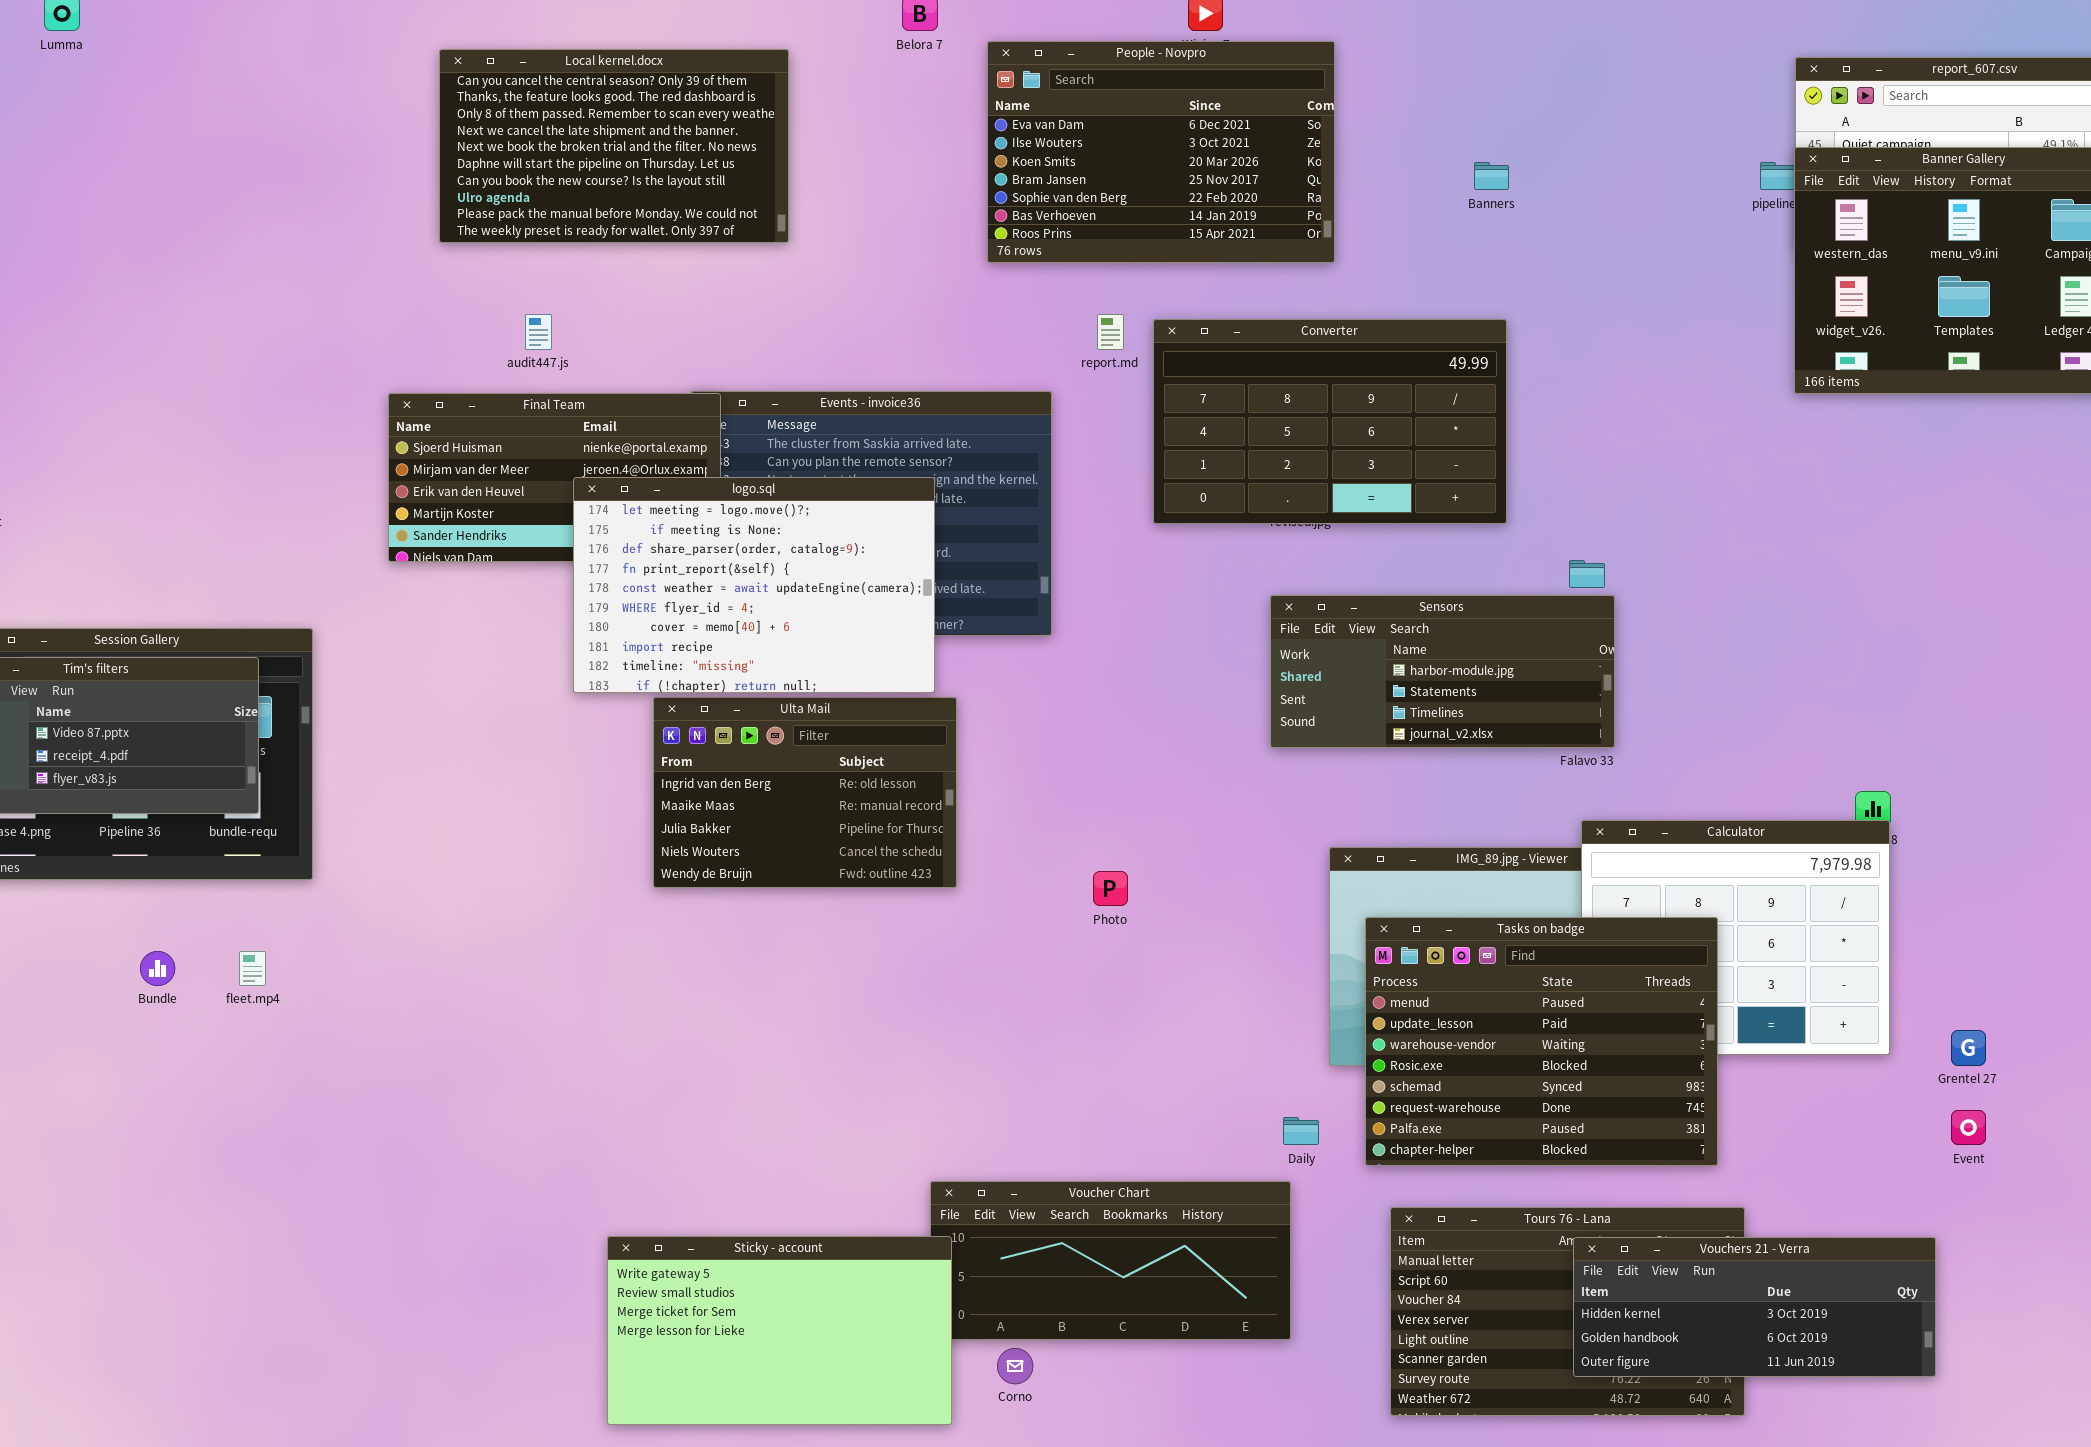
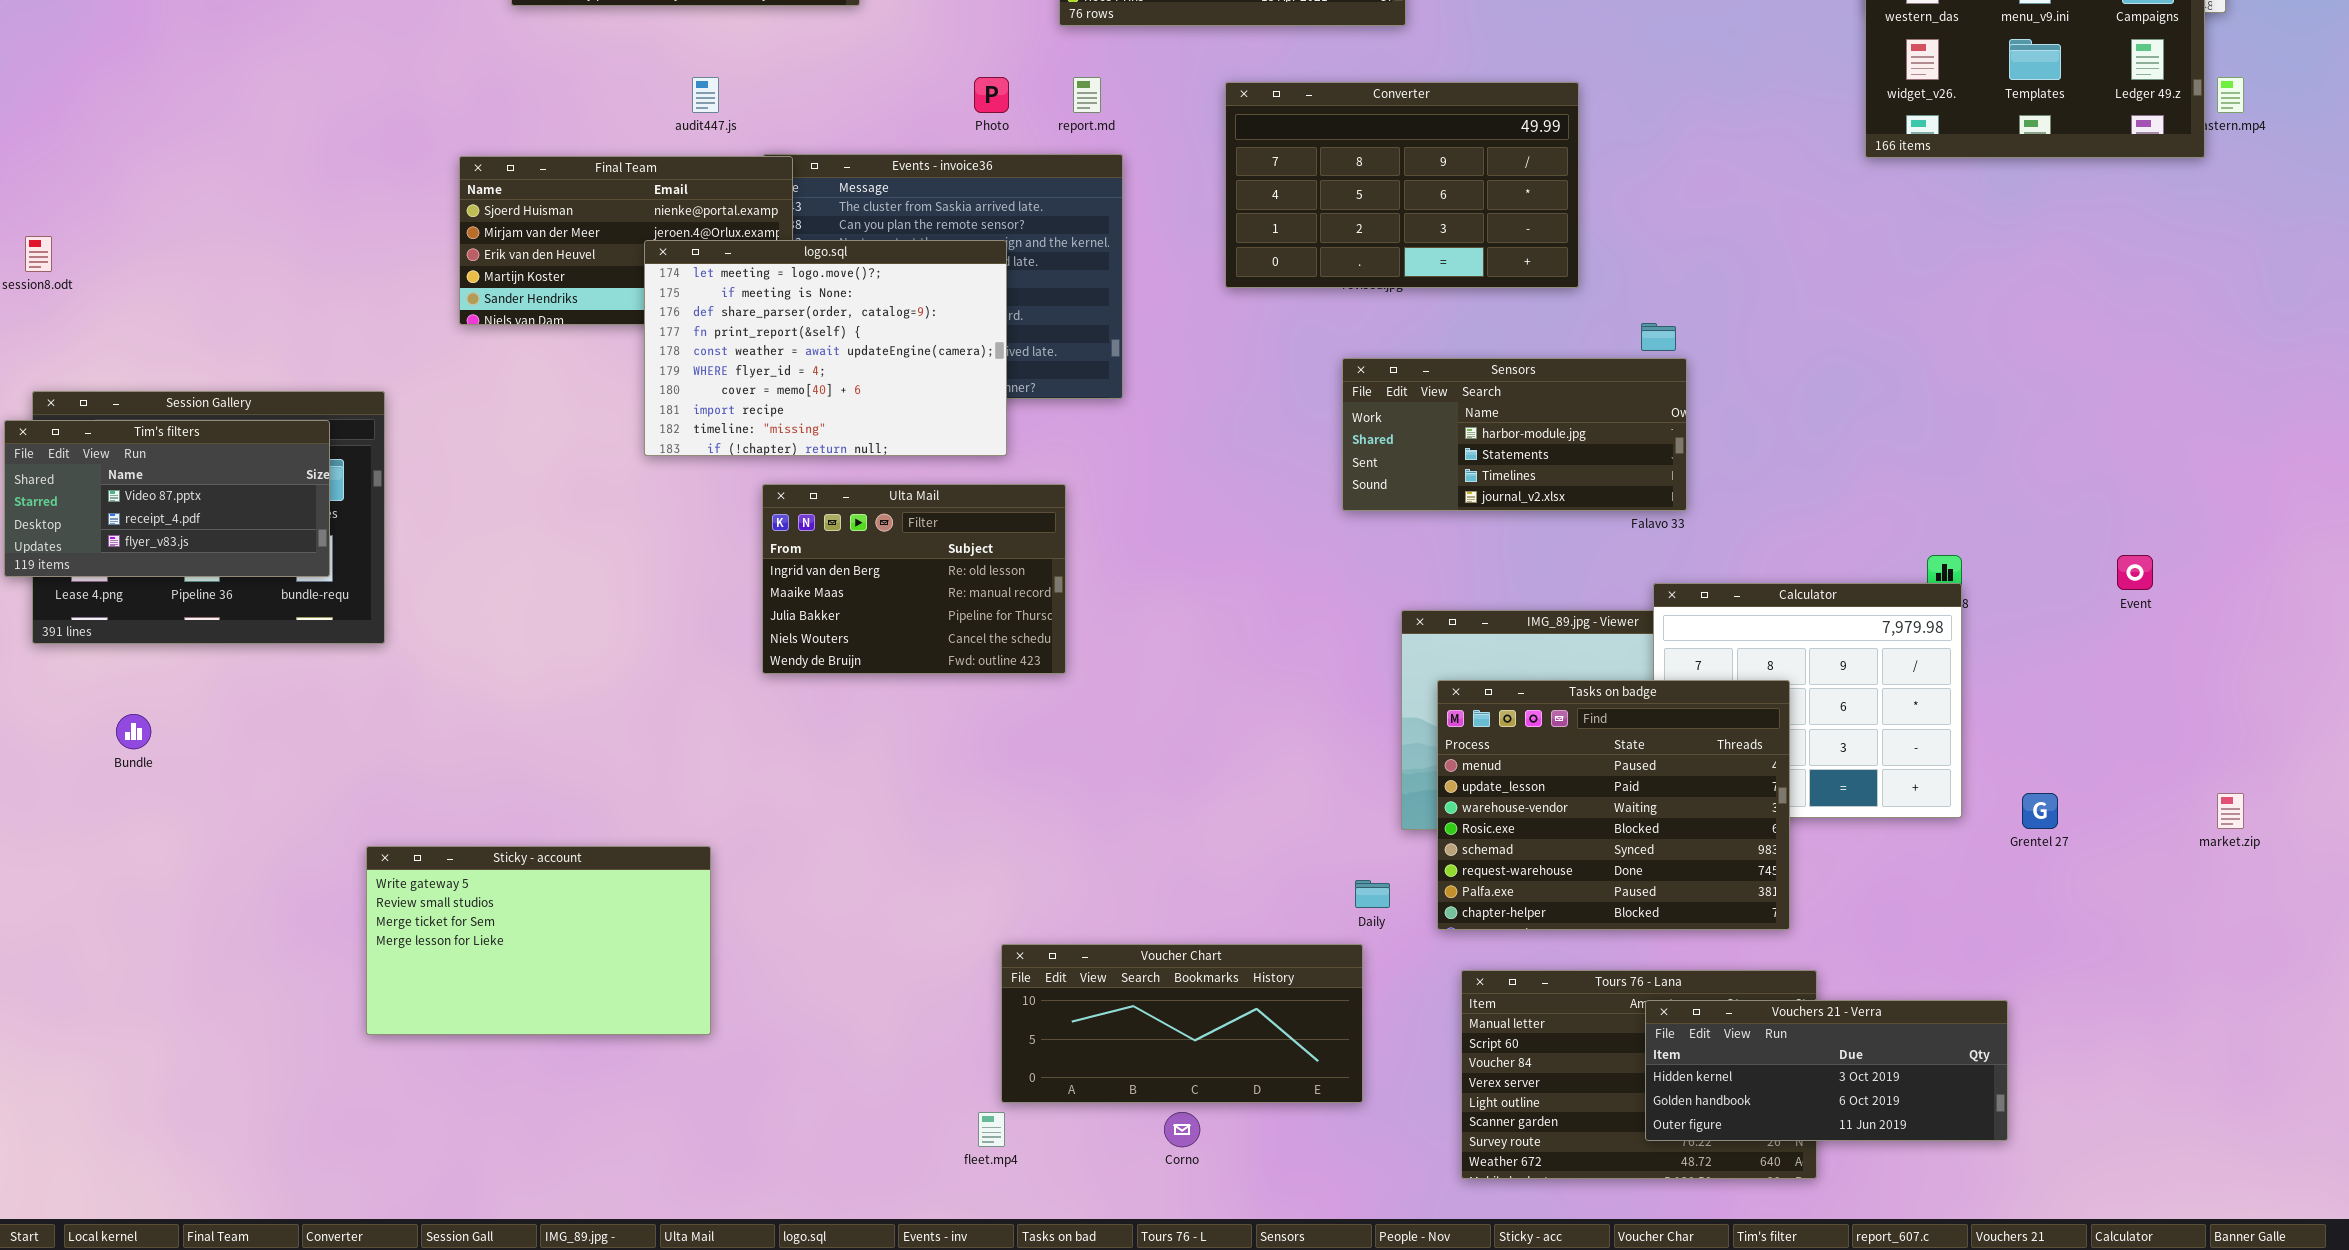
audit447.js: [525,314,552,350] -> [692,77,719,113], moved
report.md: [1097,314,1124,350] -> [1073,77,1101,113], moved
Ulta Mail: [653,697,957,888] -> [762,484,1066,674], moved
Photo: [1093,871,1128,906] -> [974,77,1009,113], moved
Bundle: [140,951,175,986] -> [116,714,151,749], moved
fleet.mp4: [239,951,266,986] -> [978,1112,1005,1147], moved
Event: [1951,1110,1986,1145] -> [2117,555,2153,590], moved
Sticky - account: [607,1236,952,1425] -> [366,846,711,1035], moved
Corno: [997,1348,1033,1384] -> [1164,1112,1200,1147], moved

